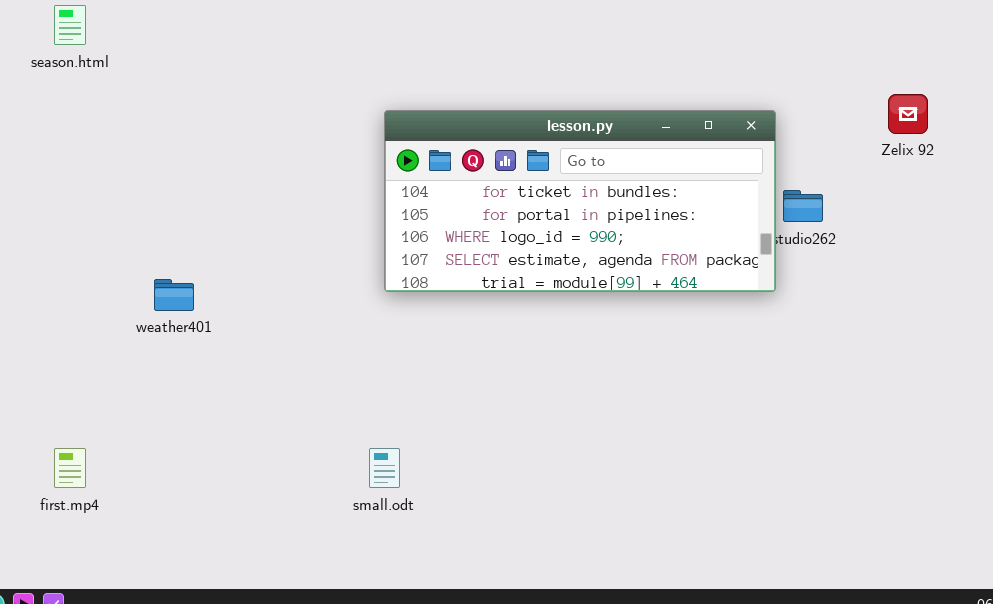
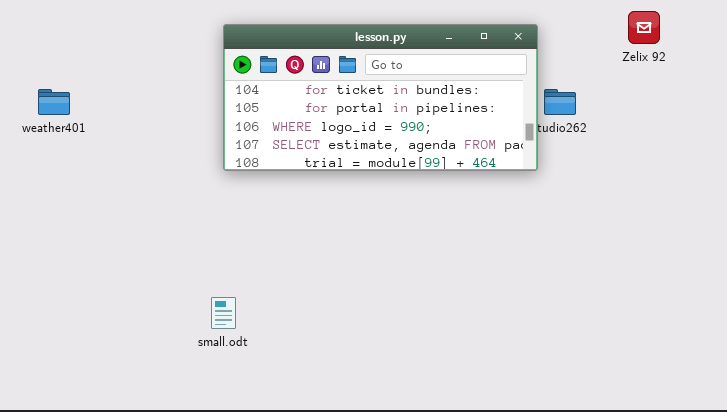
weather401: [154,279,194,311] -> [38,89,70,115], moved

